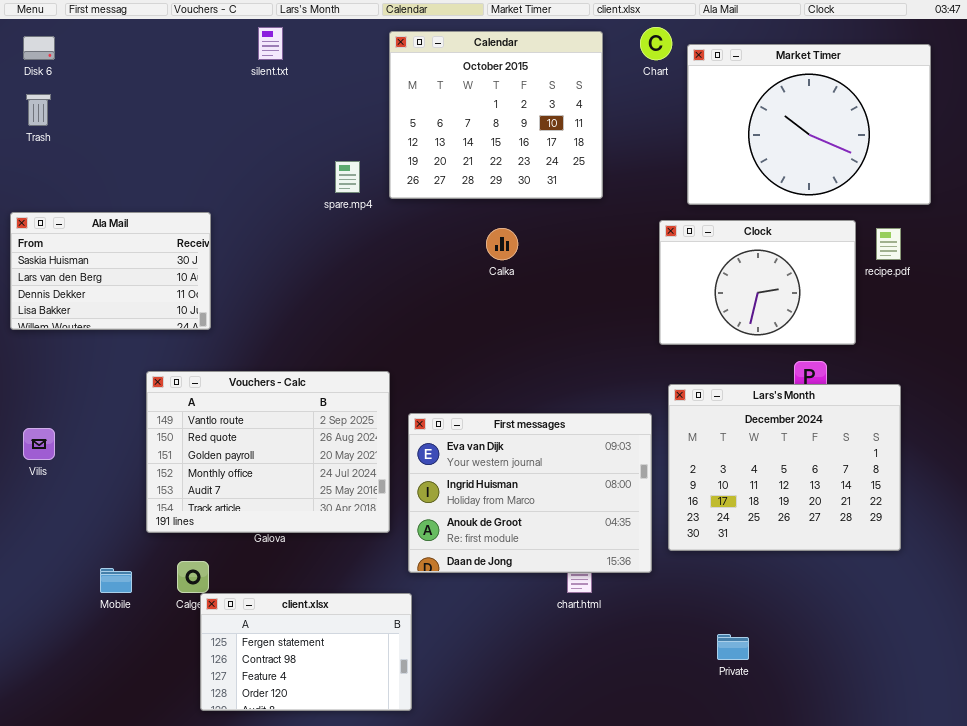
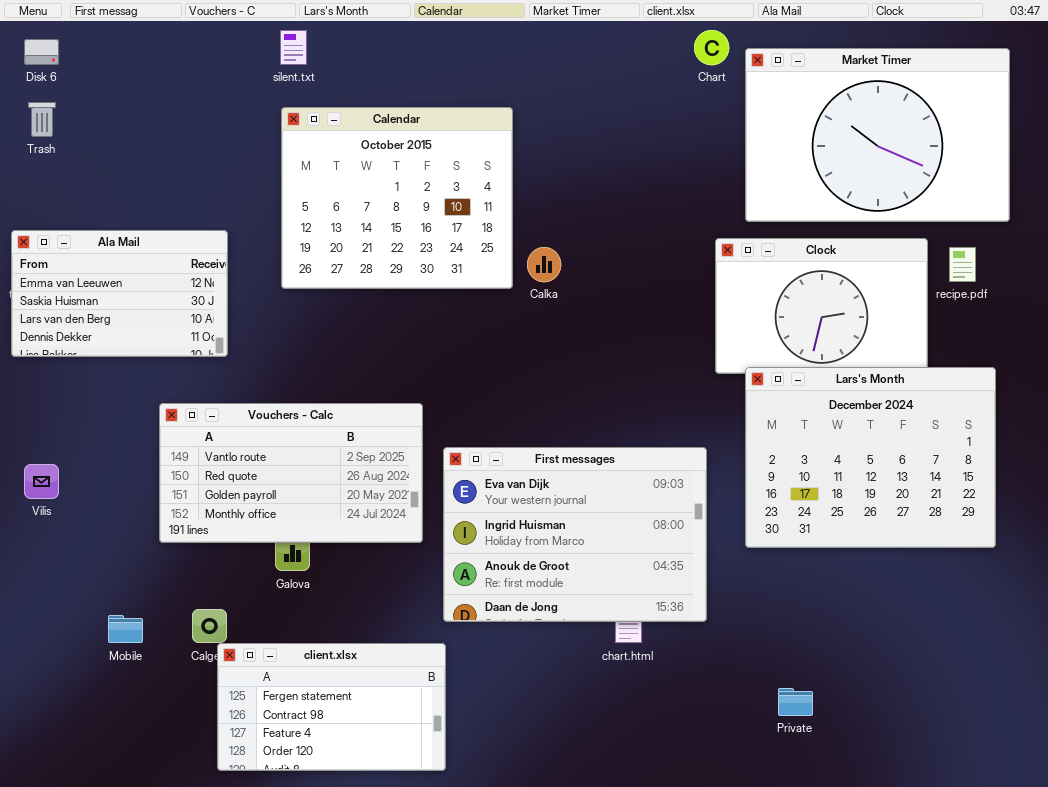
Calendar: [389,31,603,199] -> [281,107,513,289], moved
Ala Mail: [10,212,211,330] -> [11,230,228,357], scrolled up 1 row
Vouchers - Calc: [146,371,390,533] -> [159,403,423,543], resized
Lars's Month: [668,384,901,551] -> [745,367,996,548], moved

